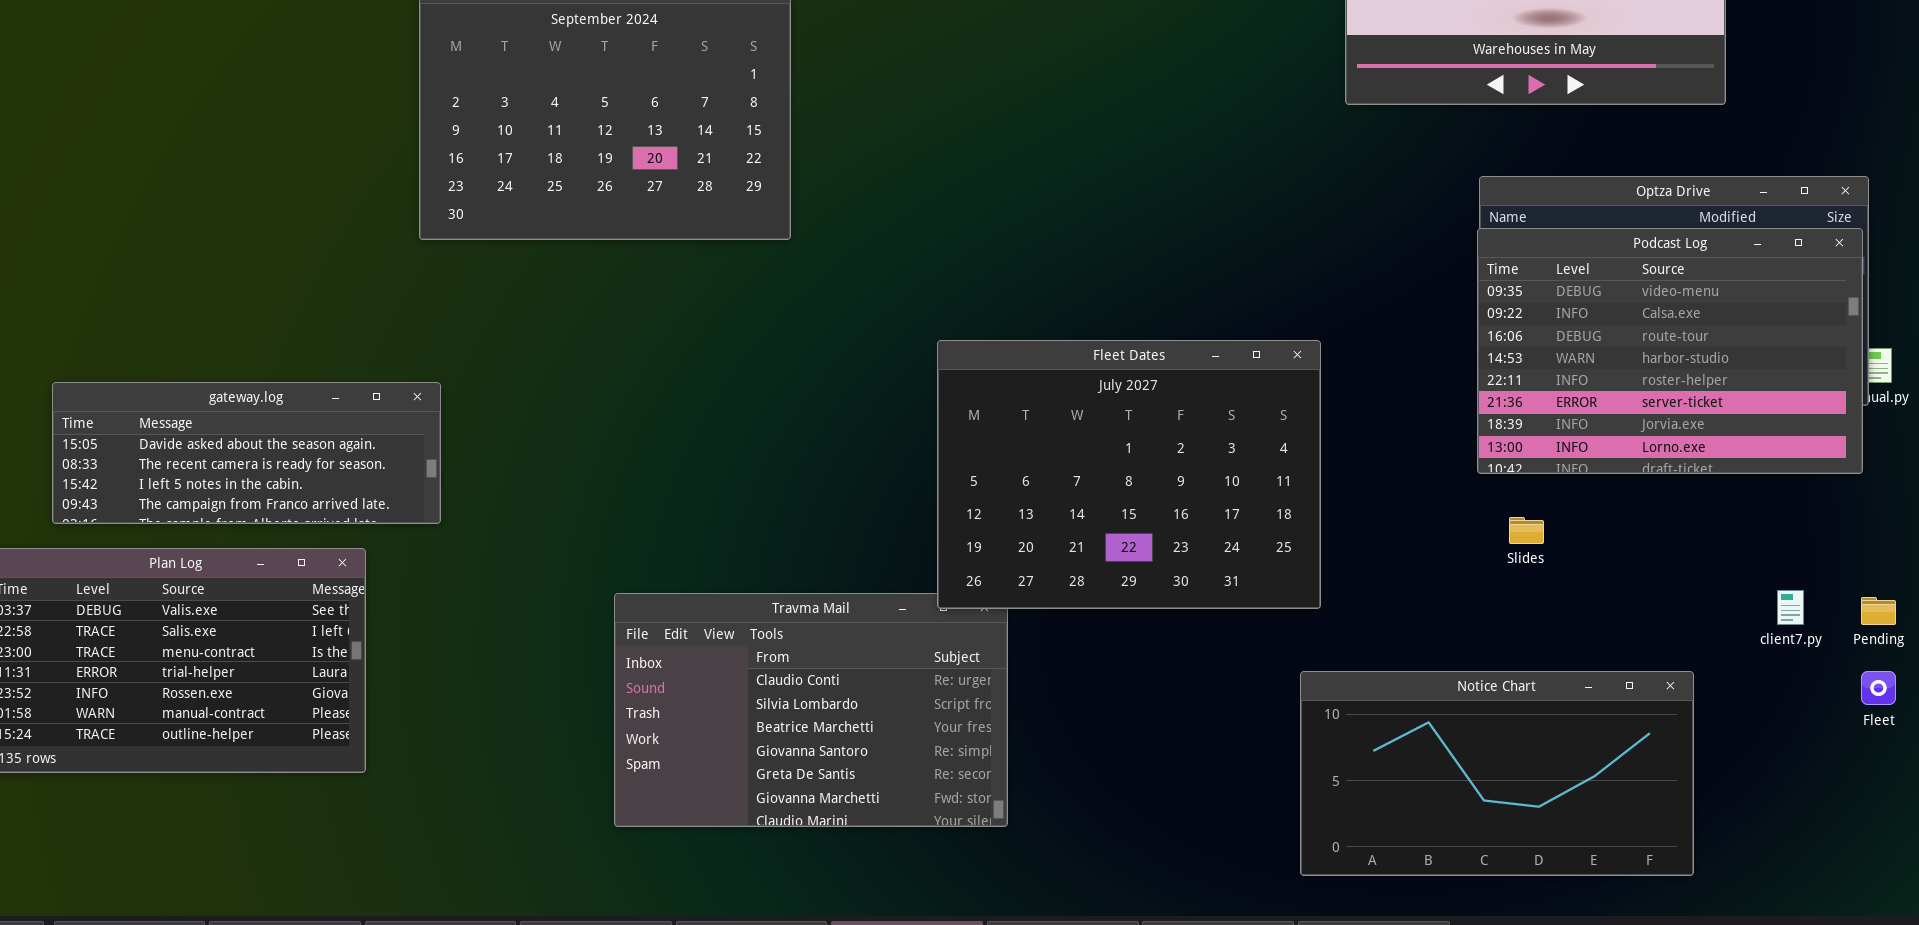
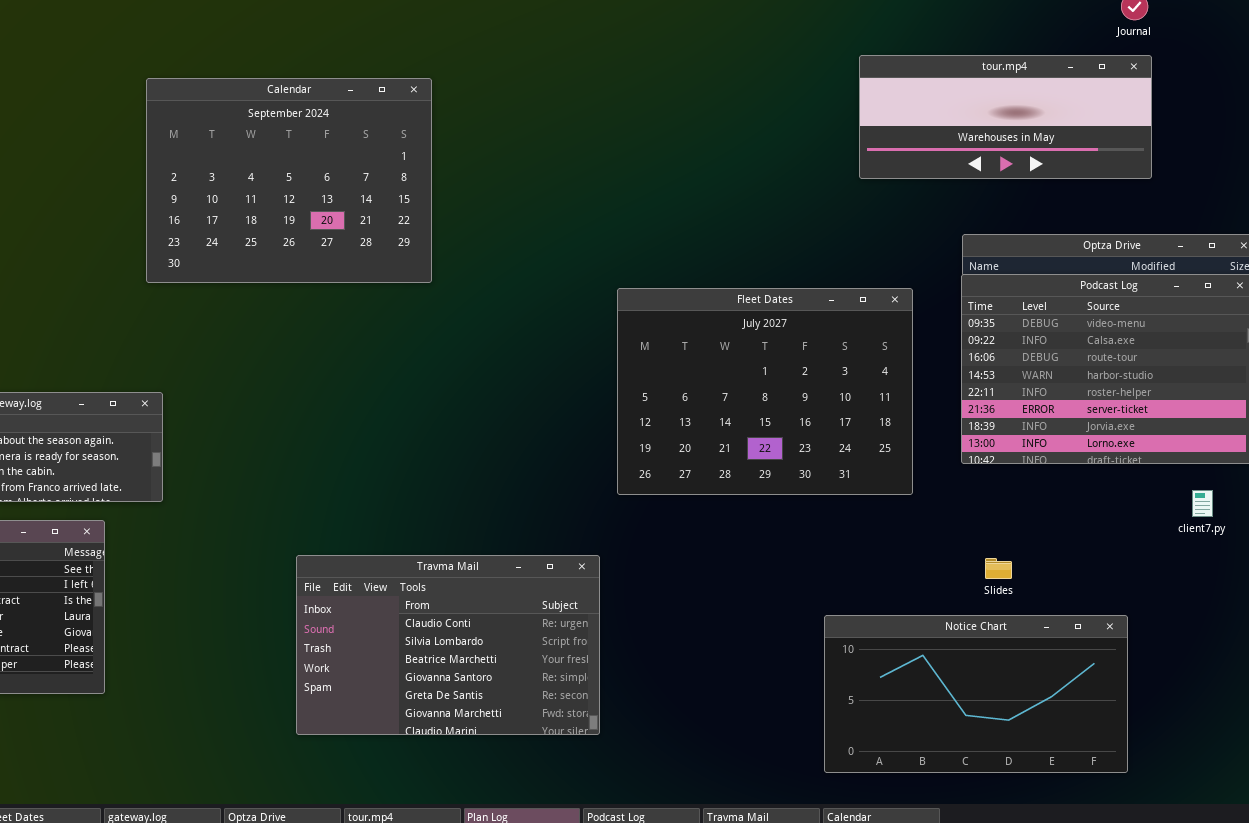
Fleet Dates: [937,340,1321,609] -> [617,288,913,495], moved
Slides: [1509,517,1544,544] -> [985,558,1012,579], moved
client7.py: [1777,590,1804,625] -> [1192,490,1213,517], moved

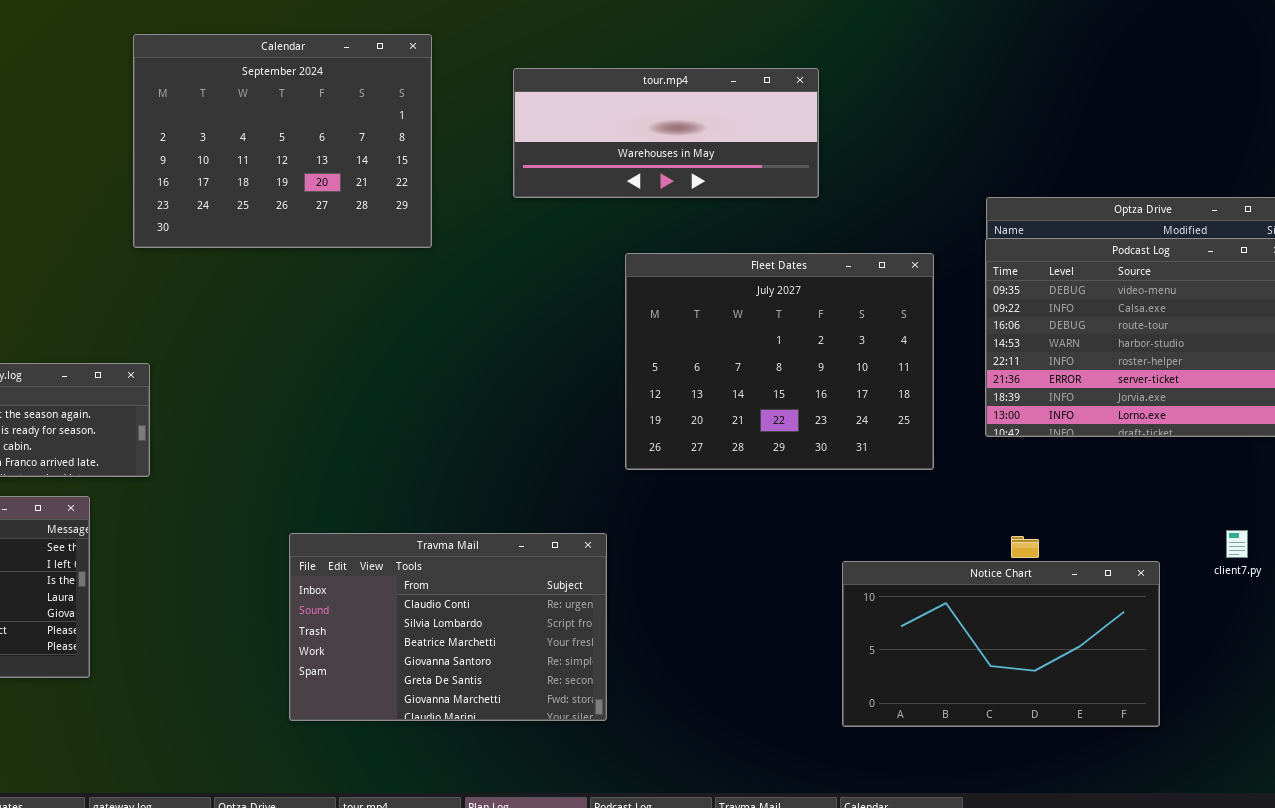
tour.mp4: [859,55,1152,179] -> [513,68,819,198], moved
client7.py: [1192,490,1213,517] -> [1226,530,1248,558], moved
Notice Chart: [824,615,1128,773] -> [842,561,1160,727], moved

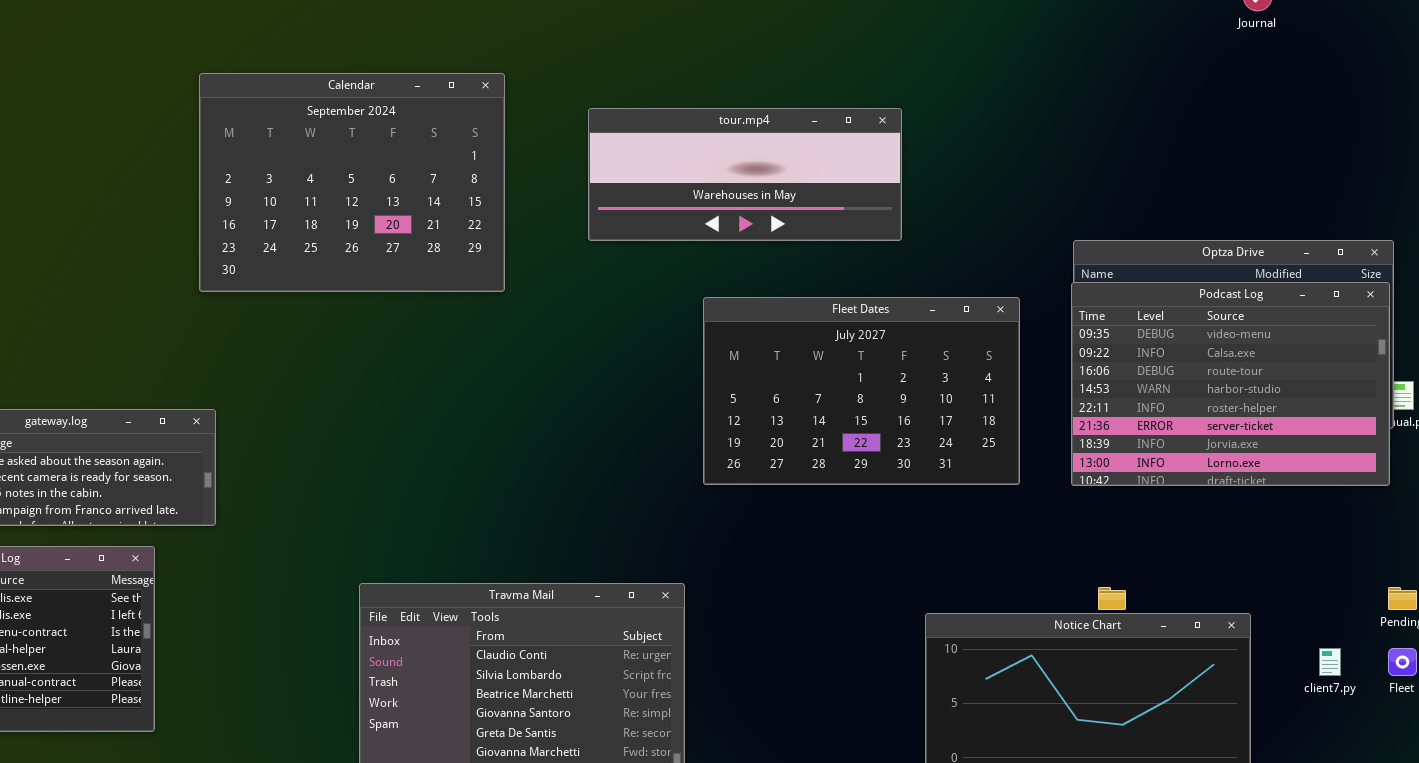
Fleet Dates: [625,253,934,470] -> [703,297,1020,485], resized
client7.py: [1226,530,1248,558] -> [1319,648,1341,676], moved

